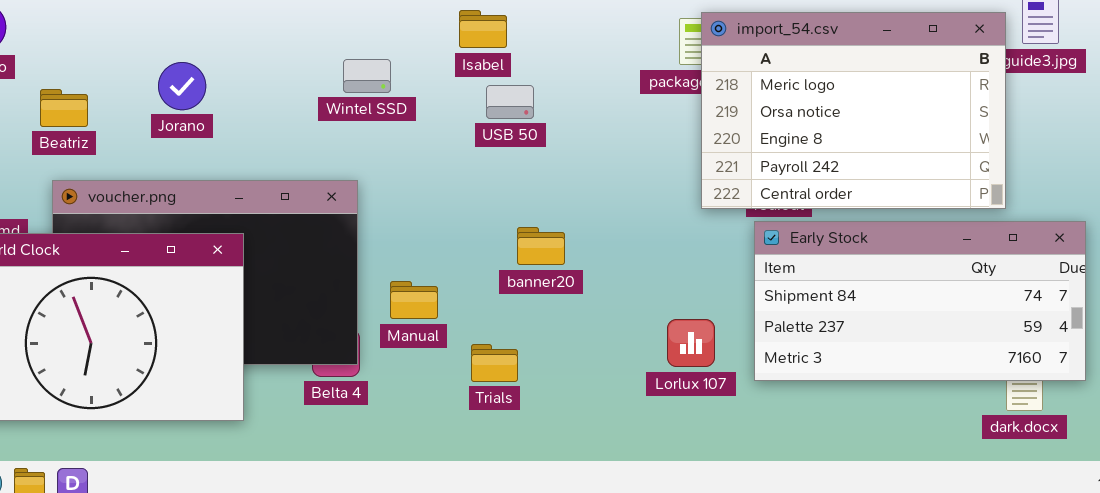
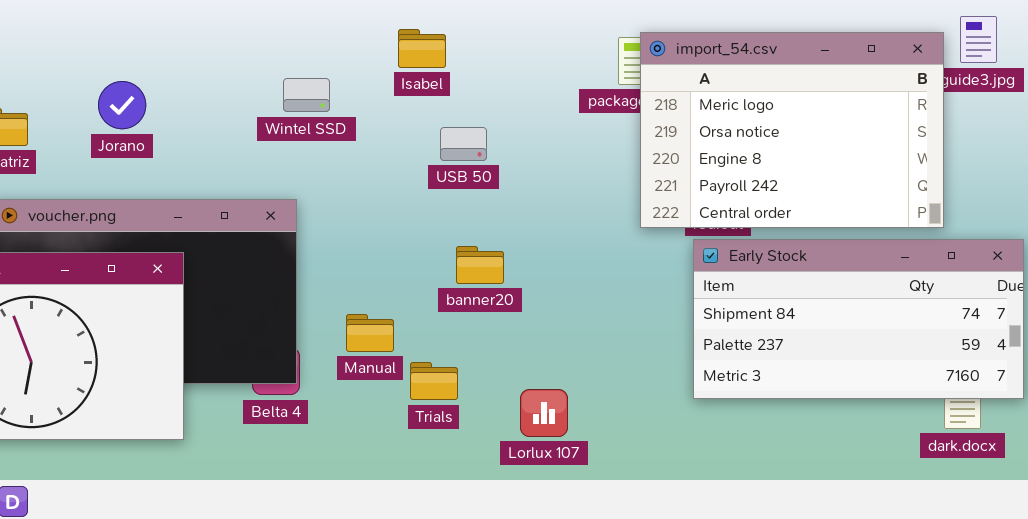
USB 50: [486,85,534,119] -> [440,127,487,161], moved
Manual: [390,281,438,319] -> [346,314,394,352], moved
Lorlux 107: [667,319,715,367] -> [520,389,568,437], moved

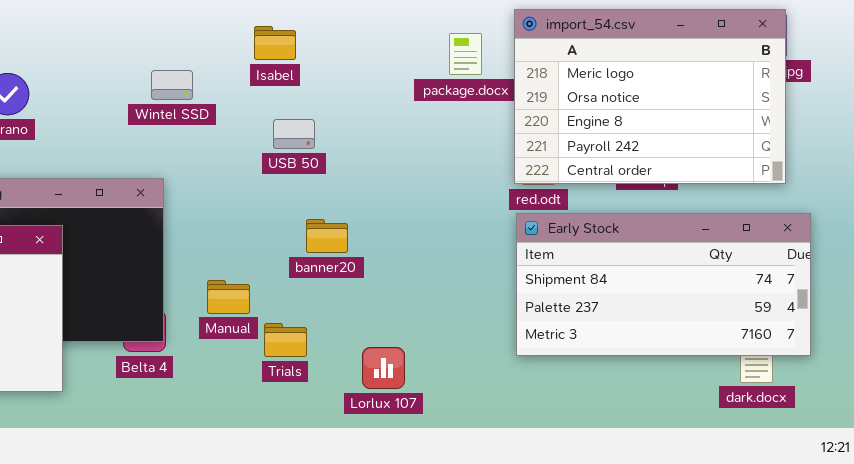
import_54.csv: [640,32,944,228] -> [514,9,786,184], moved
USB 50: [440,127,487,161] -> [273,119,315,149], moved

